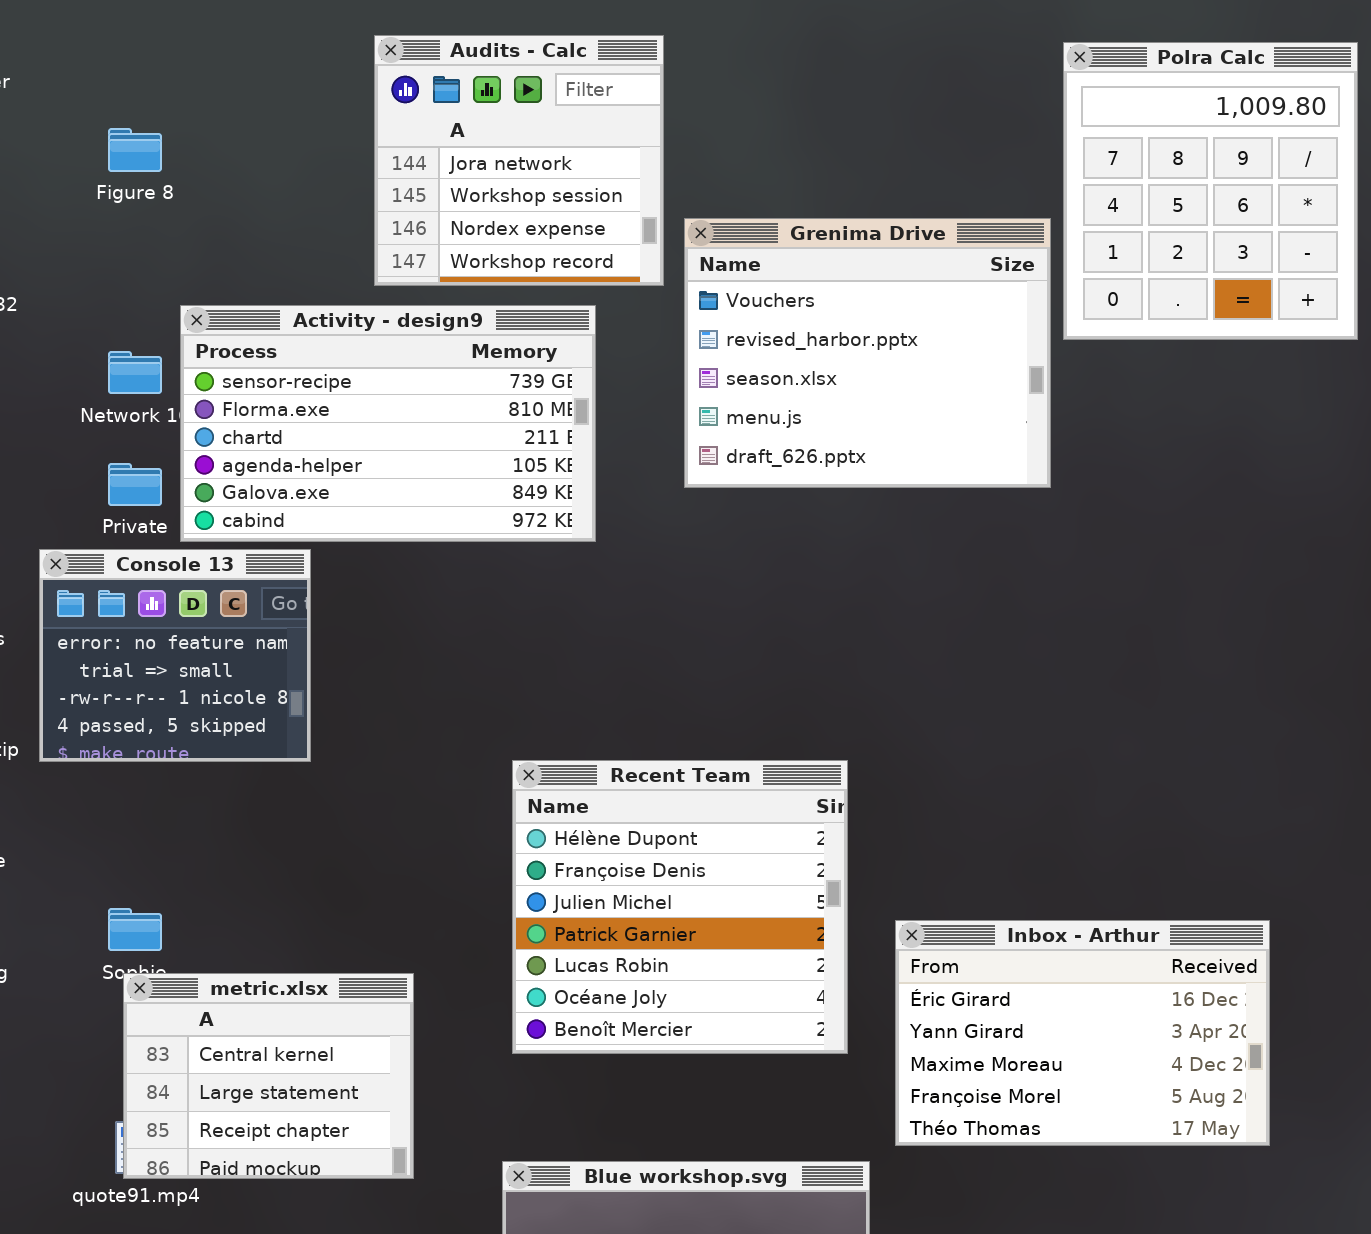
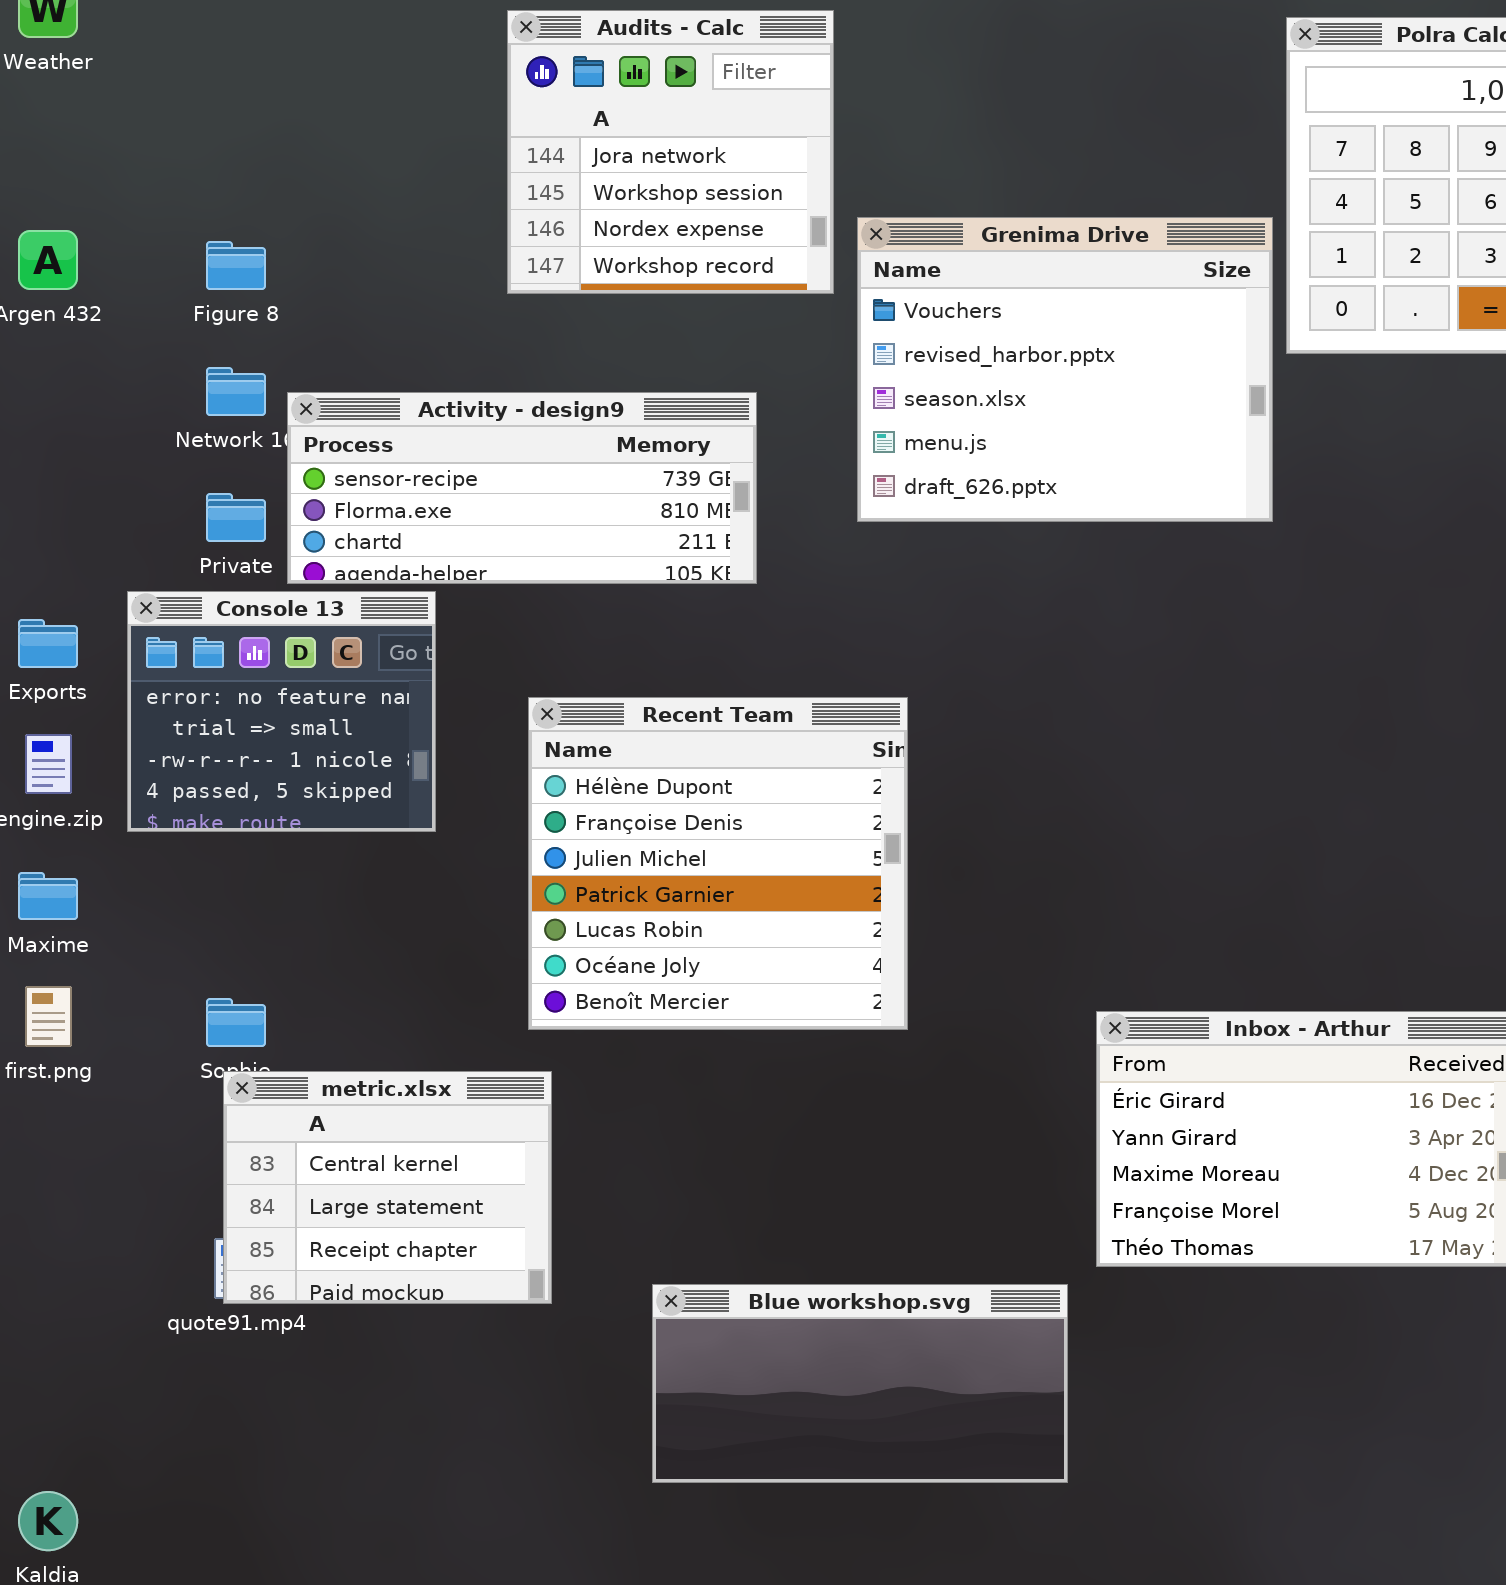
Figure 8: [108,128,162,172] -> [206,241,266,290], moved
Activity - design9: [180,305,596,542] -> [287,392,757,584], resized
Recent Team: [512,760,848,1054] -> [528,697,908,1030], moved

